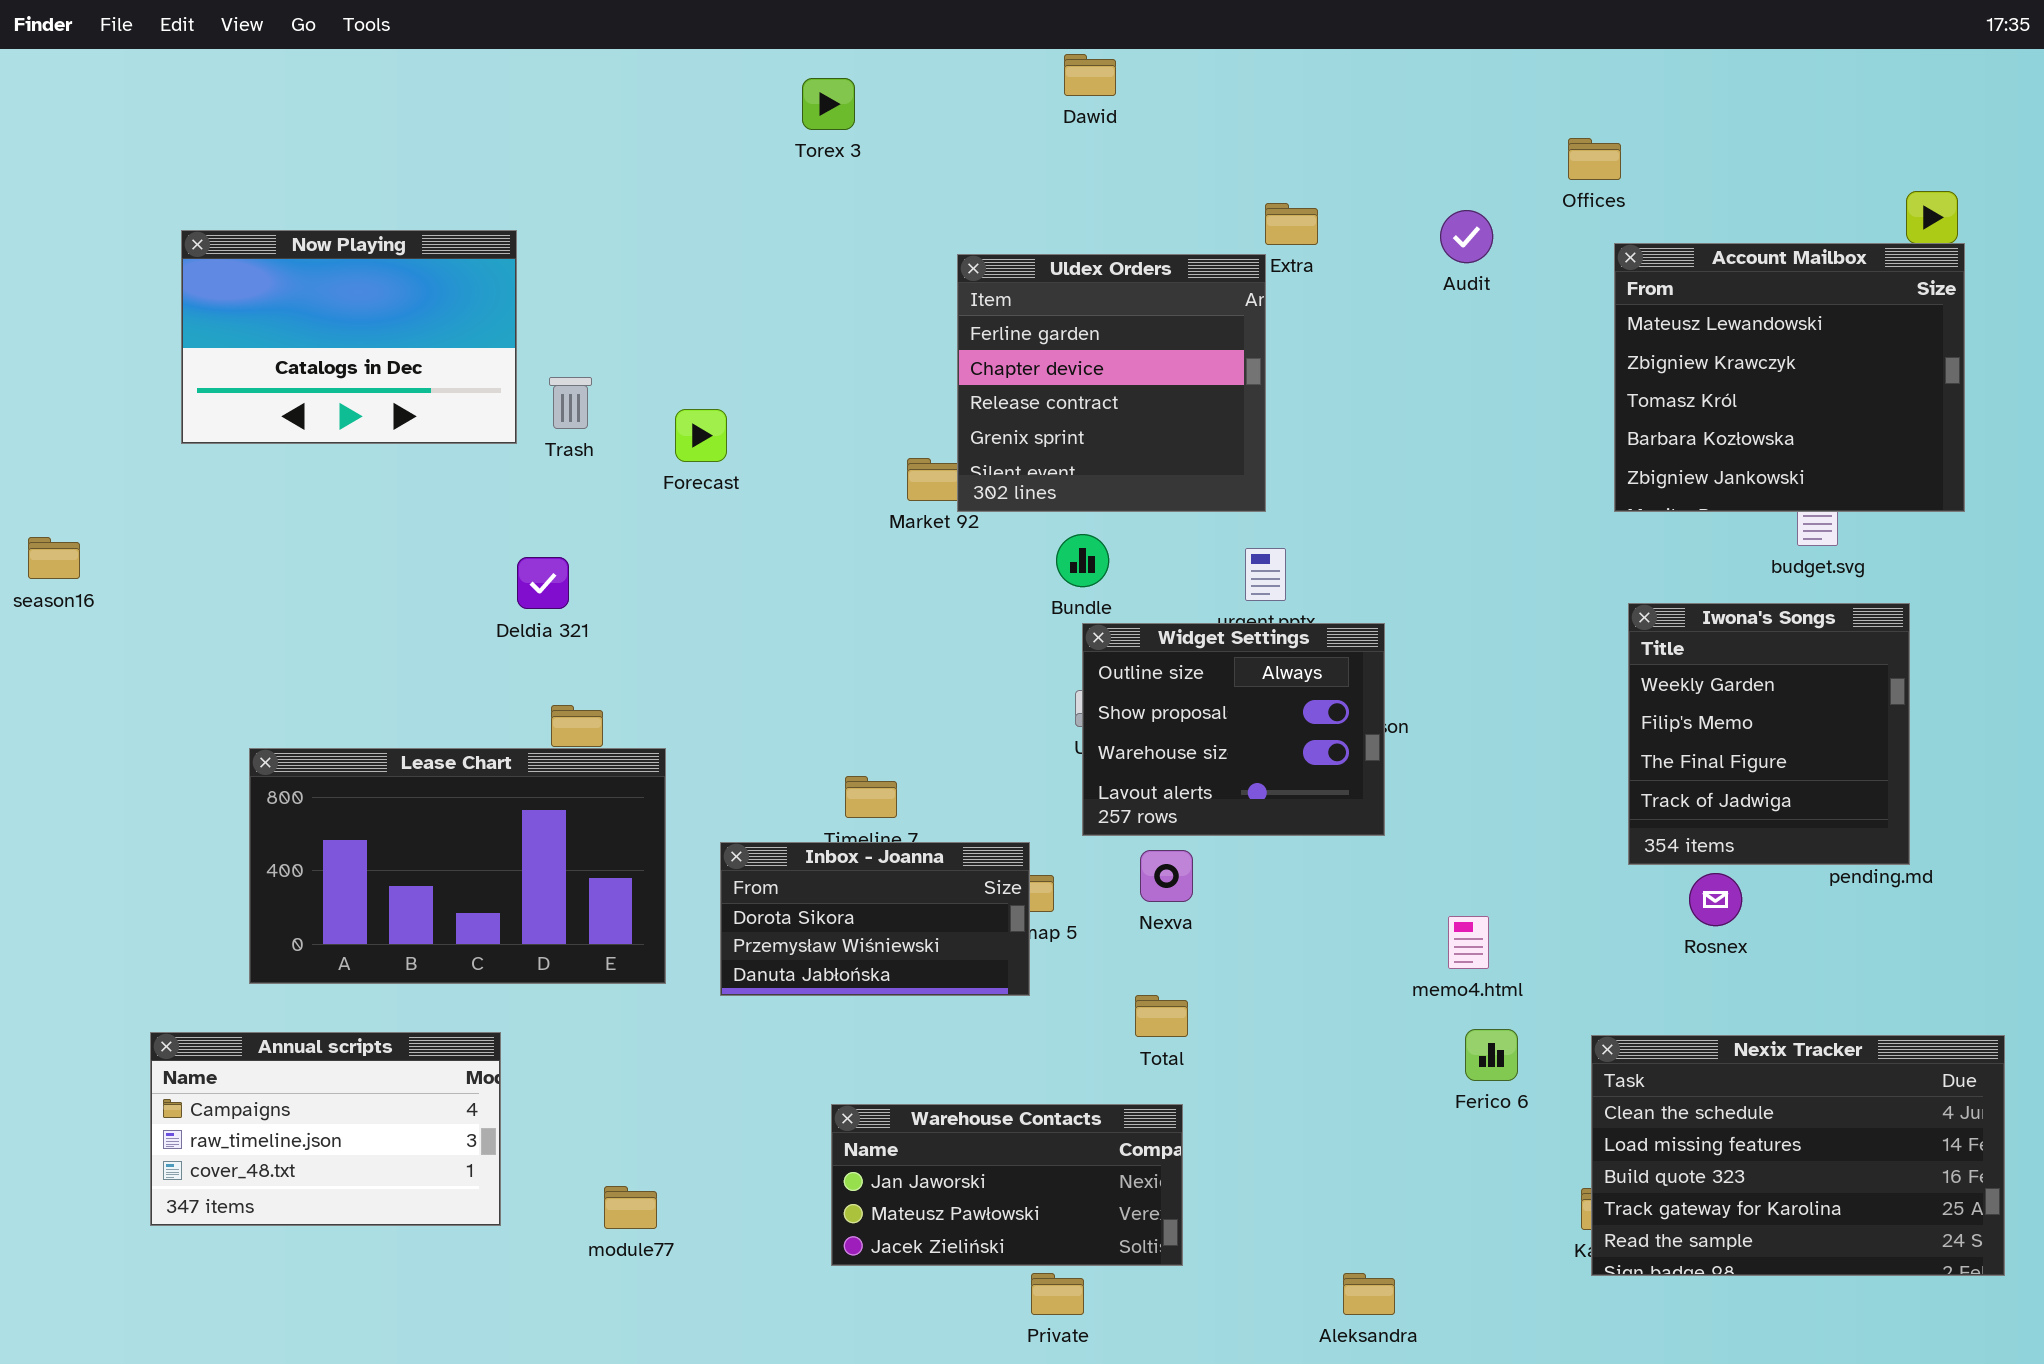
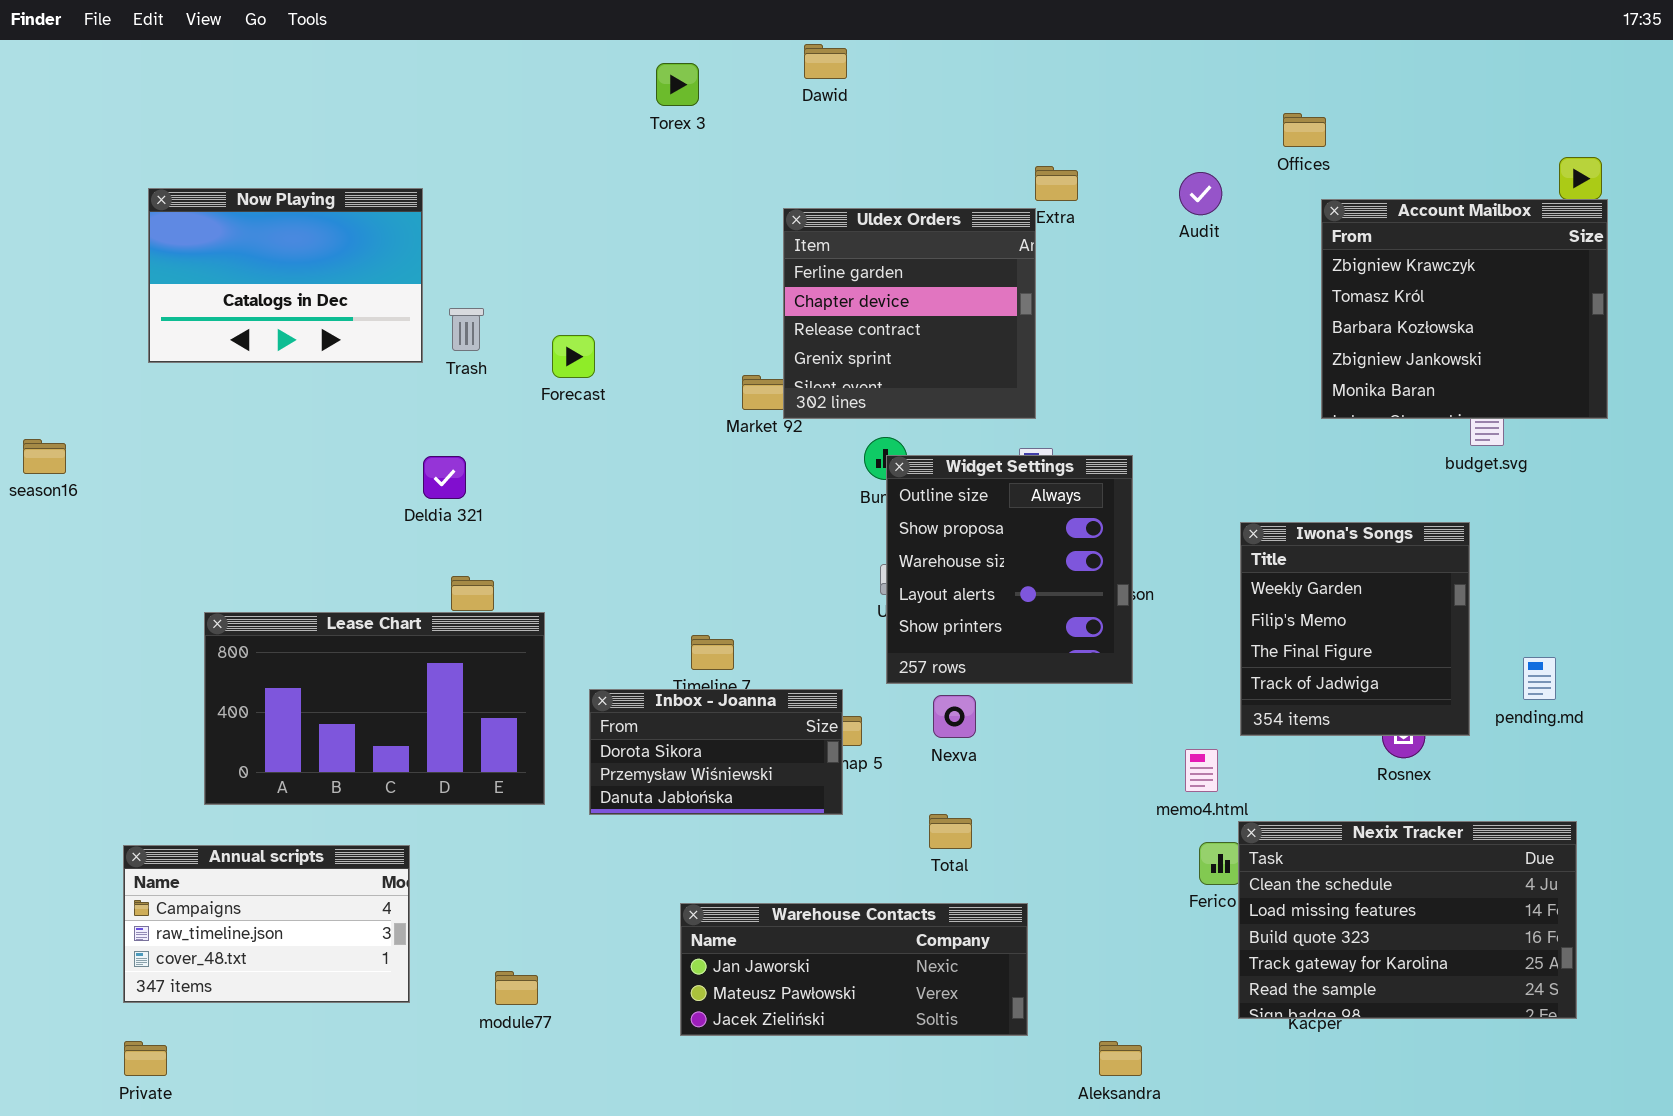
Dawid: [1064,54,1116,96] -> [804,44,847,79], moved
Account Mailbox: [1614,243,1965,512] -> [1321,199,1608,419], scrolled down 1 row
Iwona's Songs: [1628,603,1910,865] -> [1240,522,1470,736], moved
Widget Settings: [1082,623,1385,836] -> [886,455,1133,684], resized
Nexix Tracker: [1591,1035,2005,1276] -> [1238,821,1577,1019], moved
Warehouse Contacts: [831,1104,1183,1266] -> [680,903,1028,1036], resized
Private: [1031,1273,1084,1315] -> [124,1041,167,1076], moved

